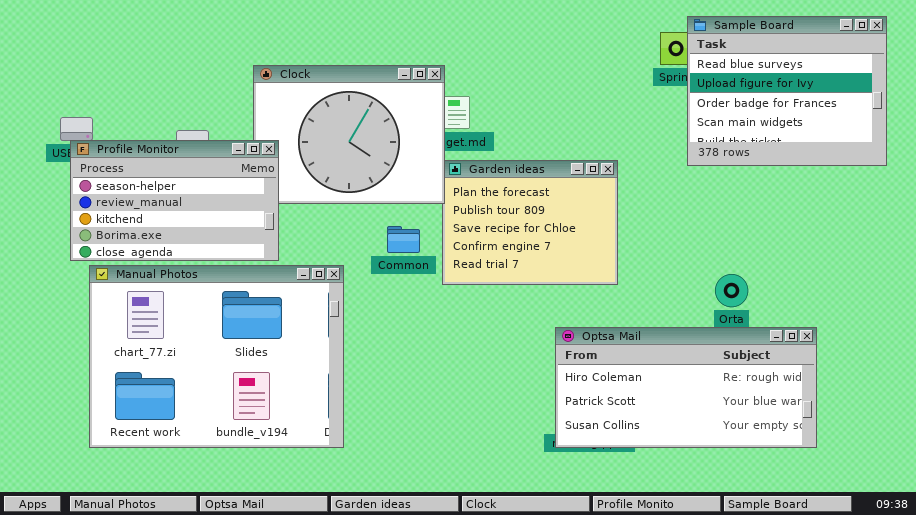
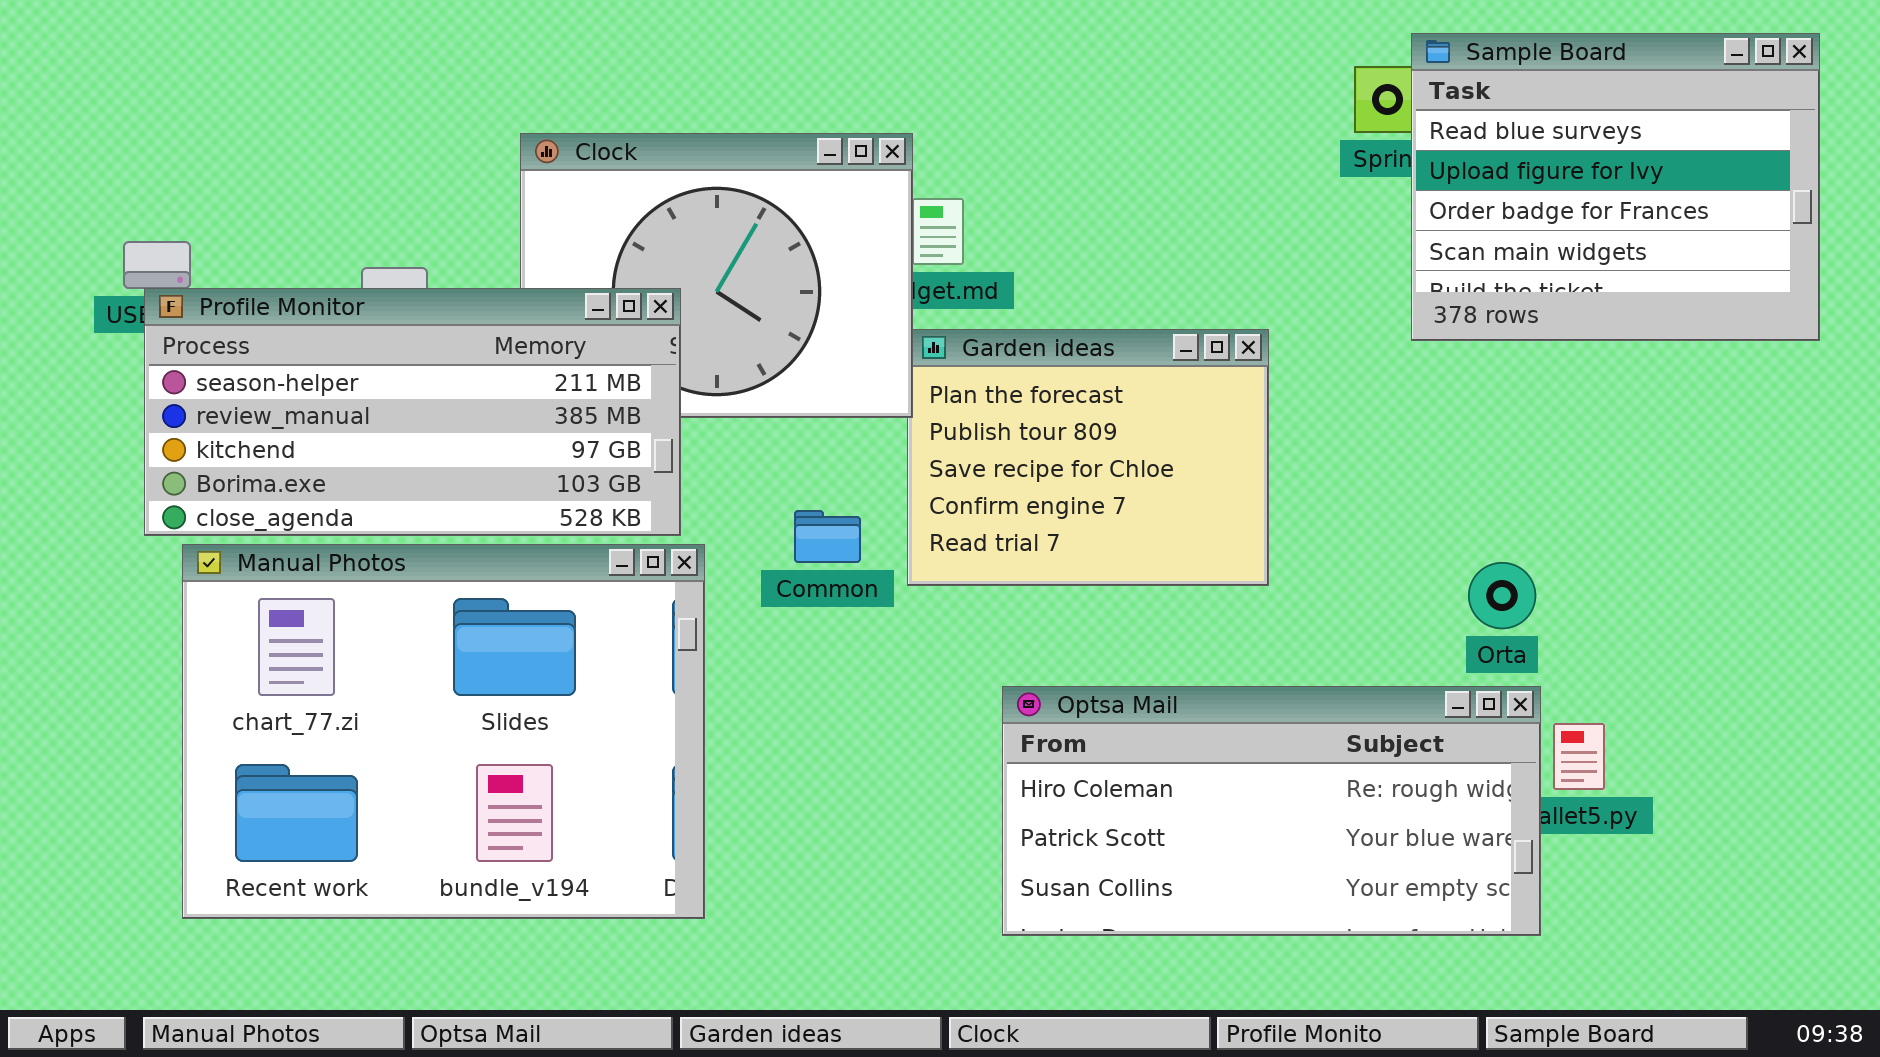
Profile Monitor: [70,140,279,261] -> [144,288,681,536], resized
Common: [387,226,420,253] -> [794,510,861,563], moved
Optsa Mail: [555,327,817,448] -> [1002,686,1541,936], moved

